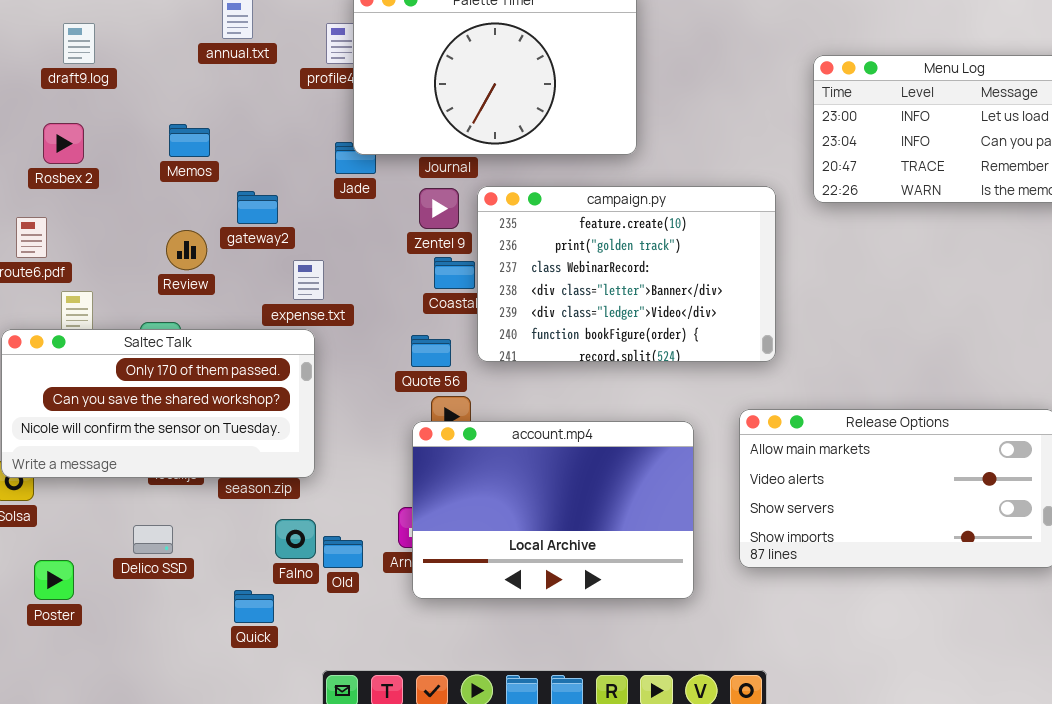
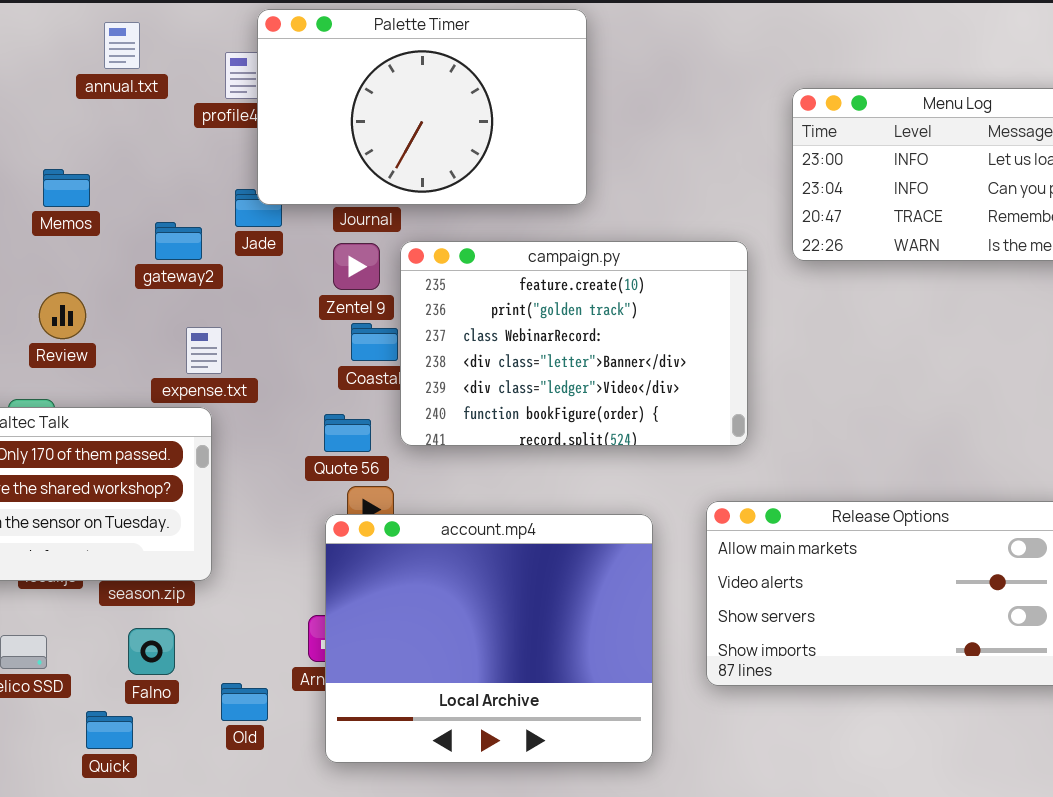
gateway2: [237,191,278,224] -> [155,222,202,260], moved
account.mp4: [412,421,694,599] -> [325,514,653,763], resized
Falno: [275,519,316,559] -> [128,628,175,675], moved
Old: [323,536,363,568] -> [221,683,268,721], moved
Quick: [234,590,274,623] -> [86,711,133,749], moved

